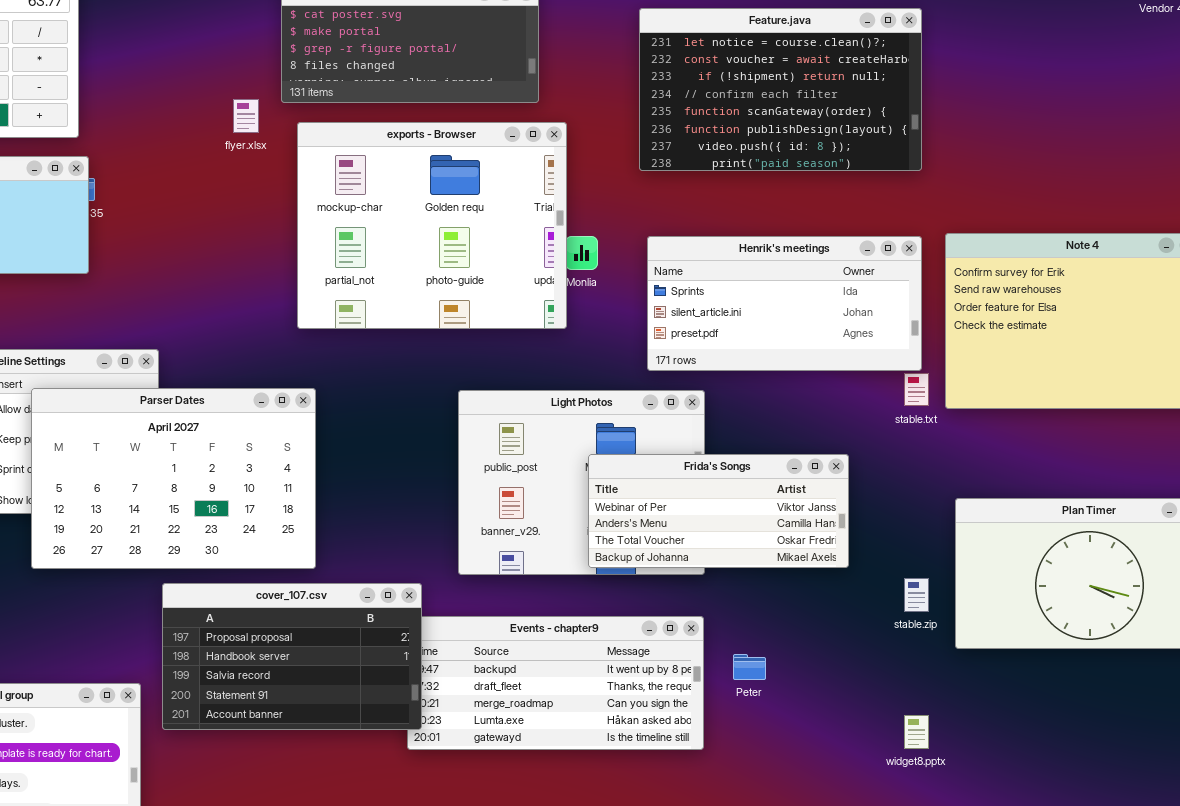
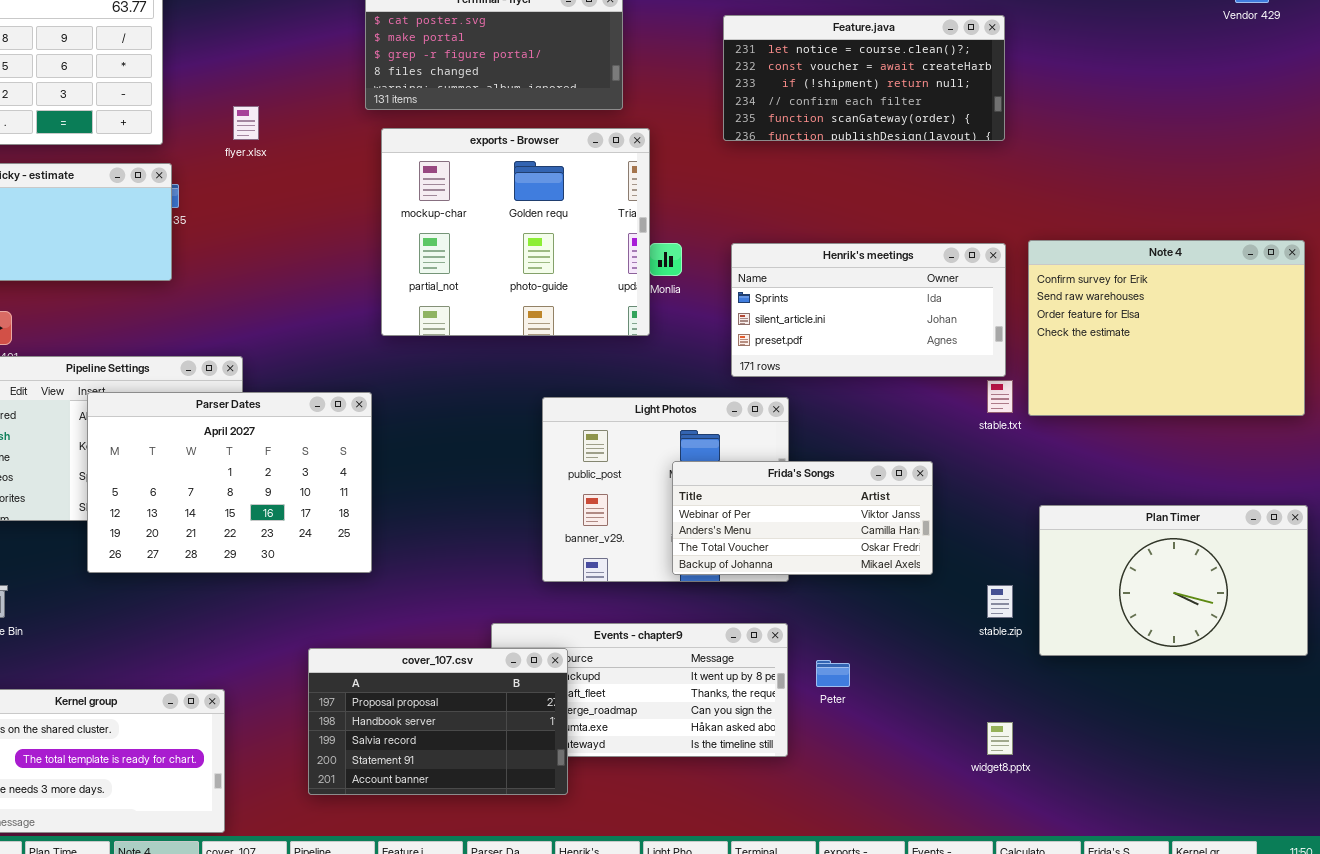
Feature.java: [639,8,922,171] -> [723,15,1005,141], resized
flyer.xlsx: [233,99,259,133] -> [233,106,259,140], moved
Parser Dates: [31,388,316,569] -> [87,392,372,573], moved
cover_107.csv: [162,583,422,730] -> [308,648,568,795], moved

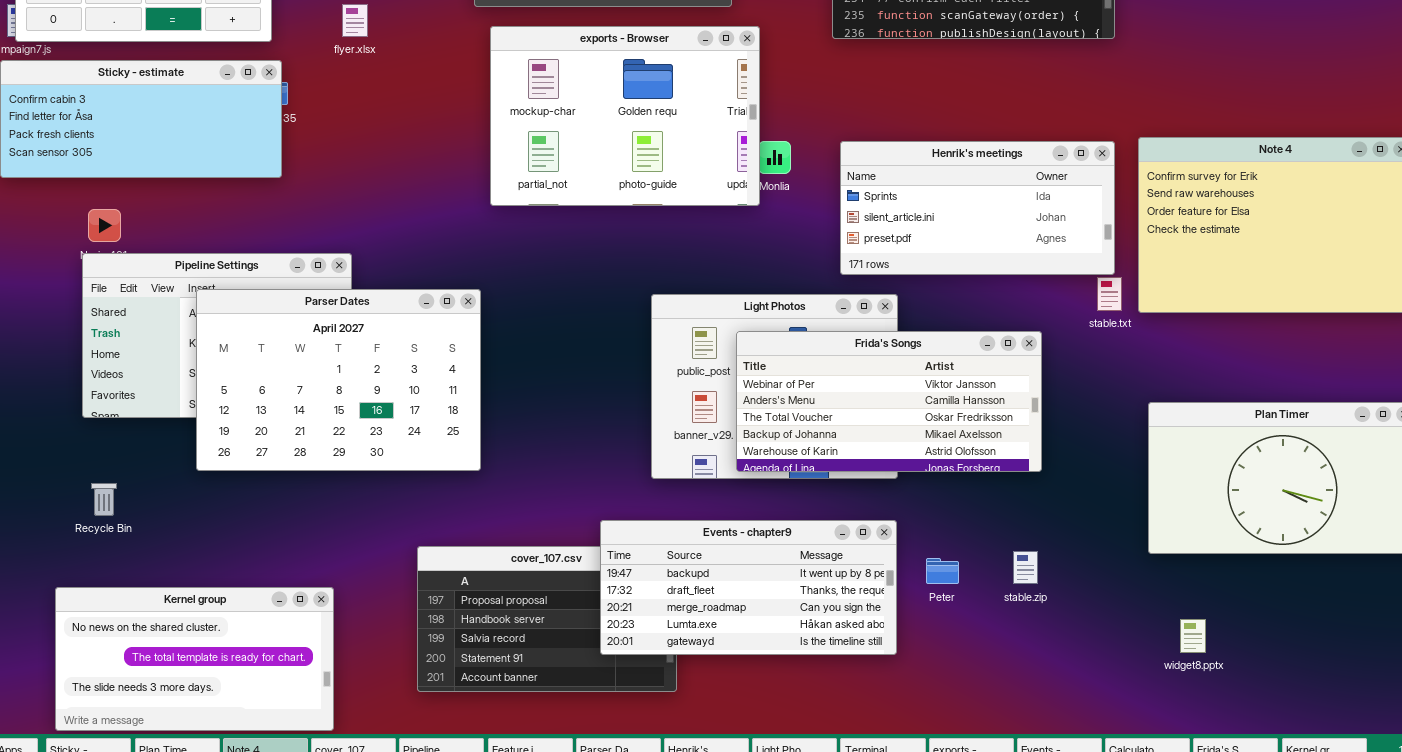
exports - Browser: [381,128,650,336] -> [490,26,760,206], resized
Frida's Songs: [672,461,933,575] -> [736,331,1042,472], resized
stable.zip: [987,585,1013,618] -> [1013,551,1038,584], moved
Events - chapter9: [491,623,788,757] -> [600,520,897,655], raised
widget8.pptx: [987,722,1013,755] -> [1180,619,1206,653], moved

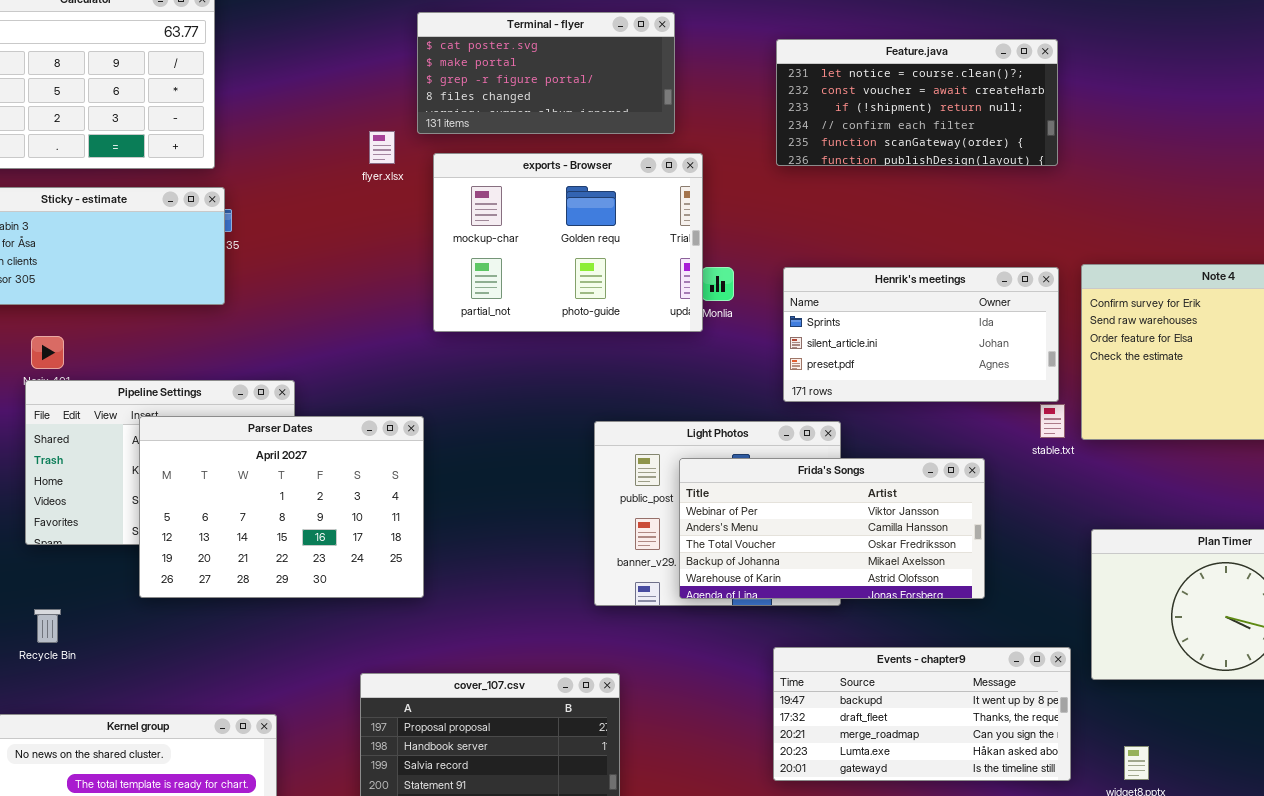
flyer.xlsx: [342,4,368,37] -> [369,131,395,164], moved
Events - chapter9: [600,520,897,655] -> [773,647,1071,781], moved

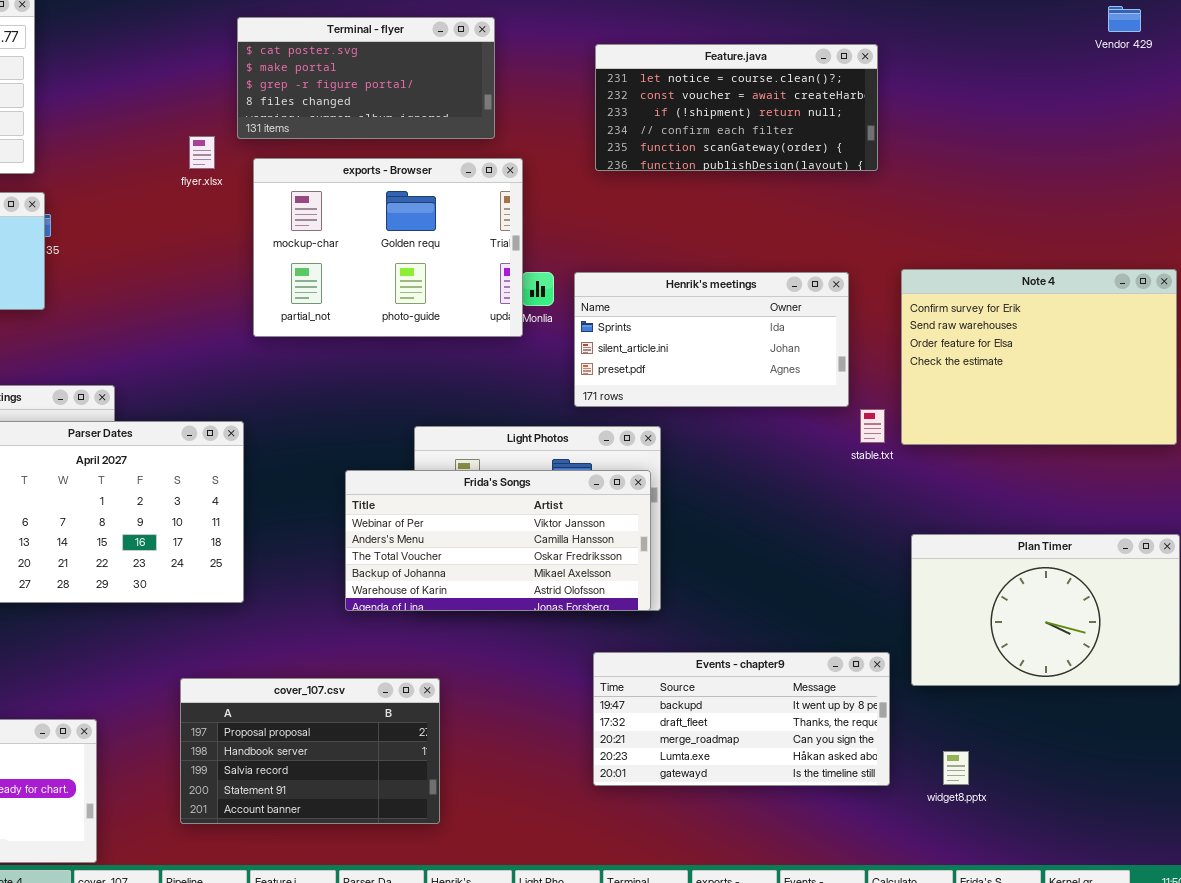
Henrik's meetings: [783,267,1059,402] -> [574,272,849,407], moved
Frida's Songs: [679,458,985,599] -> [345,470,651,611], moved

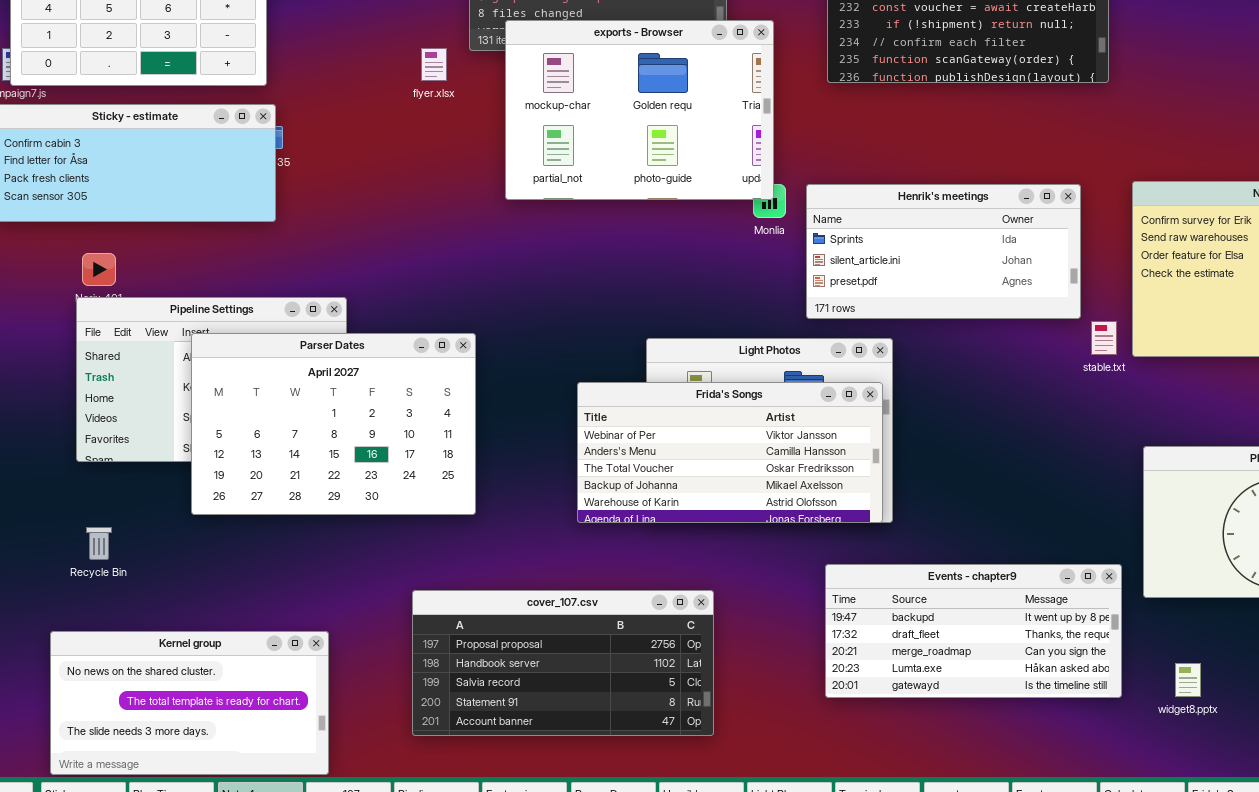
exports - Browser: [253,158,523,337] -> [505,20,774,200], moved
cover_107.csv: [180,678,440,824] -> [412,590,714,736], resized

